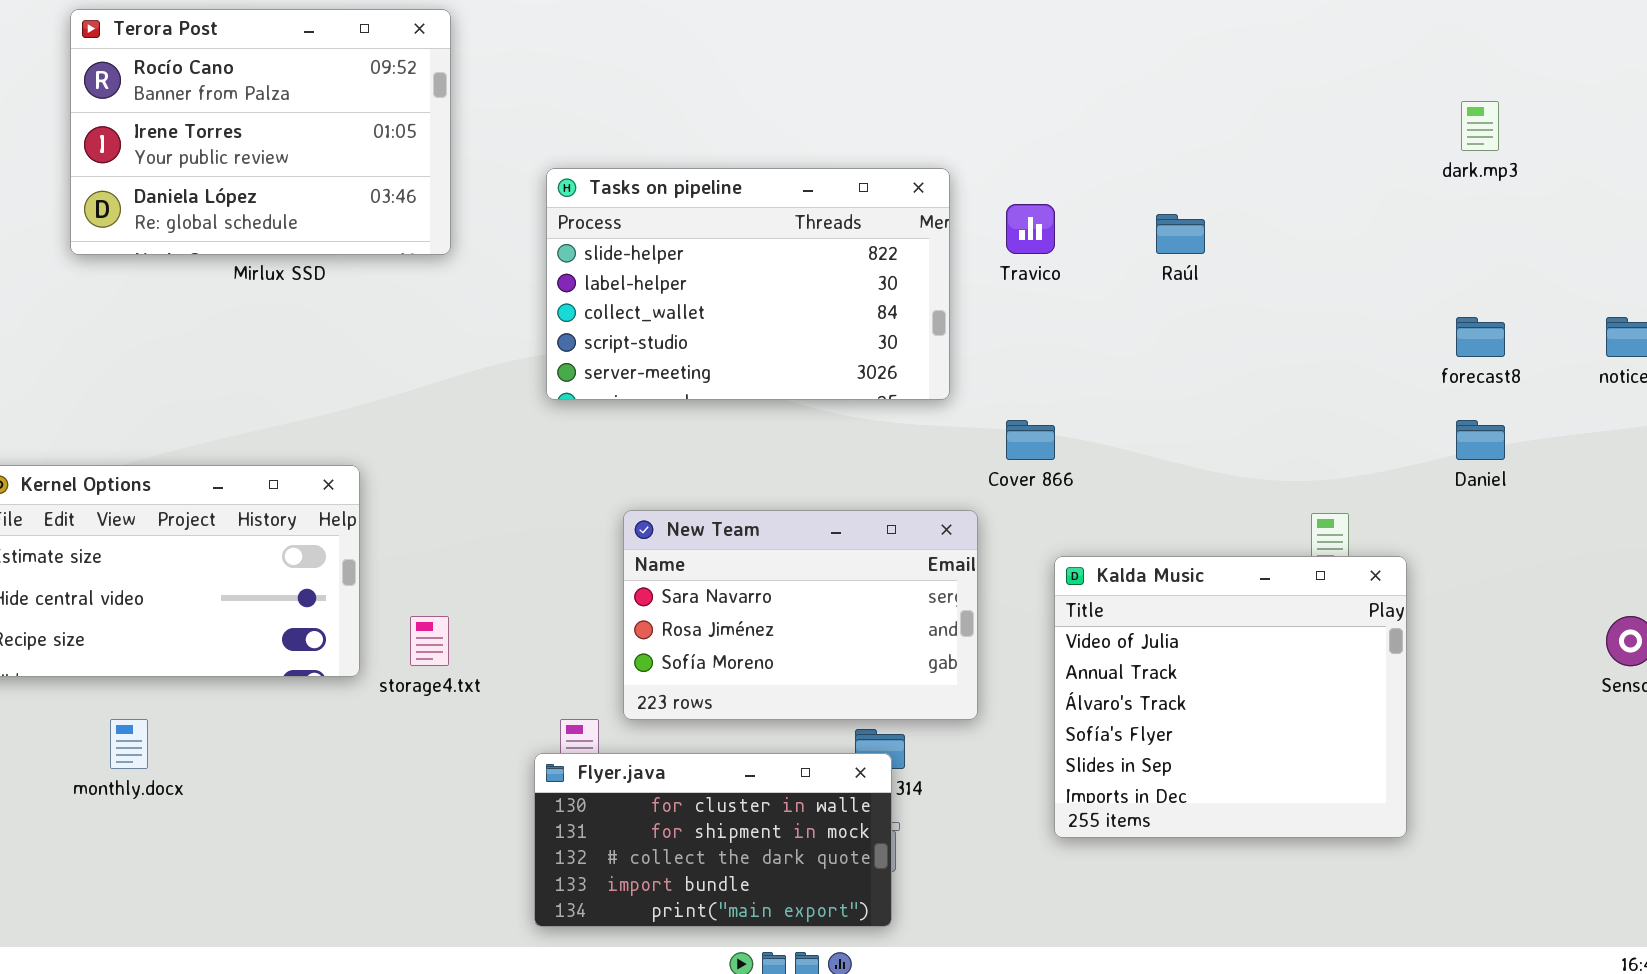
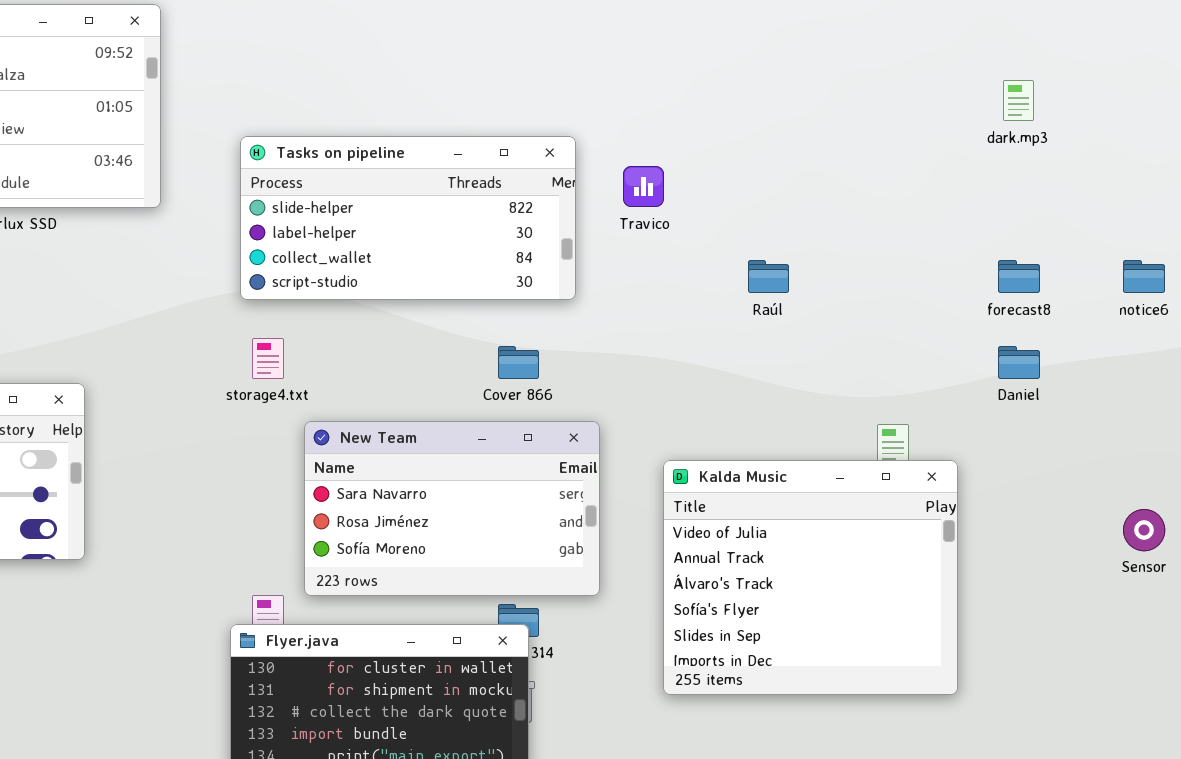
Tasks on pipeline: [546,168,950,400] -> [240,136,576,300], resized
Raúl: [1156,214,1205,254] -> [748,260,789,293], moved
Cover 866: [1006,420,1055,460] -> [498,346,539,379], moved
storage4.txt: [410,616,449,666] -> [252,338,284,379], moved

